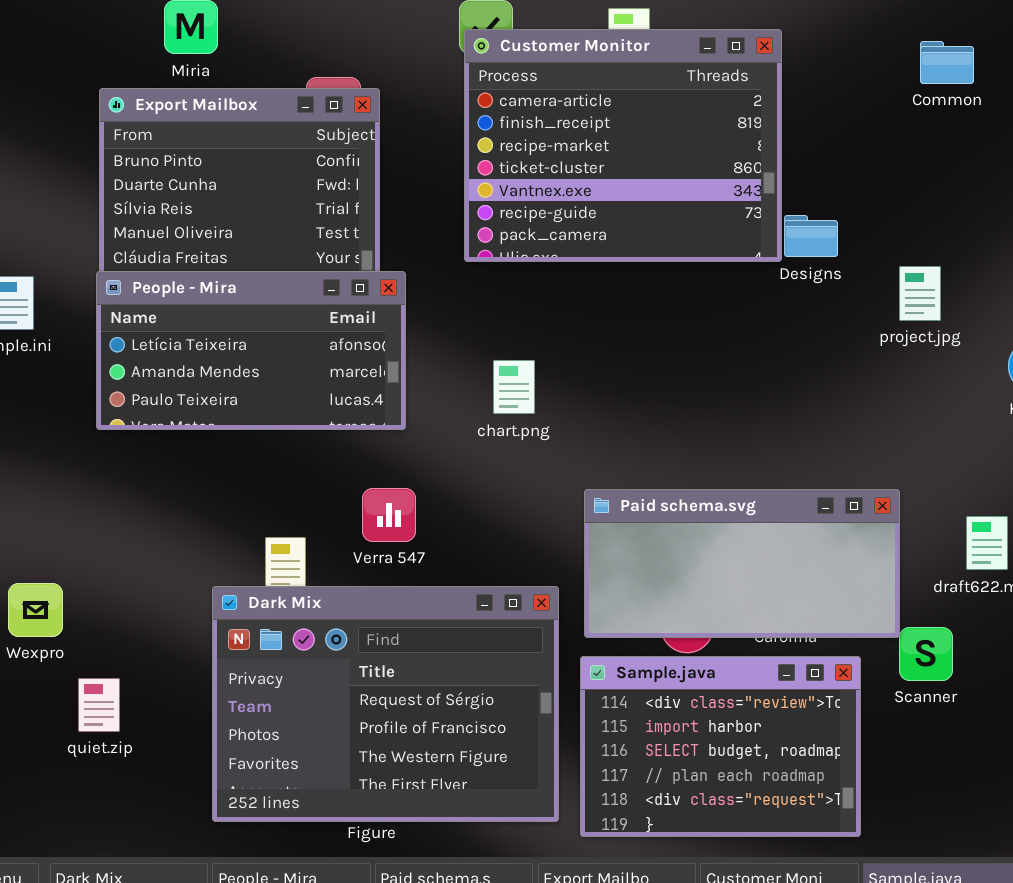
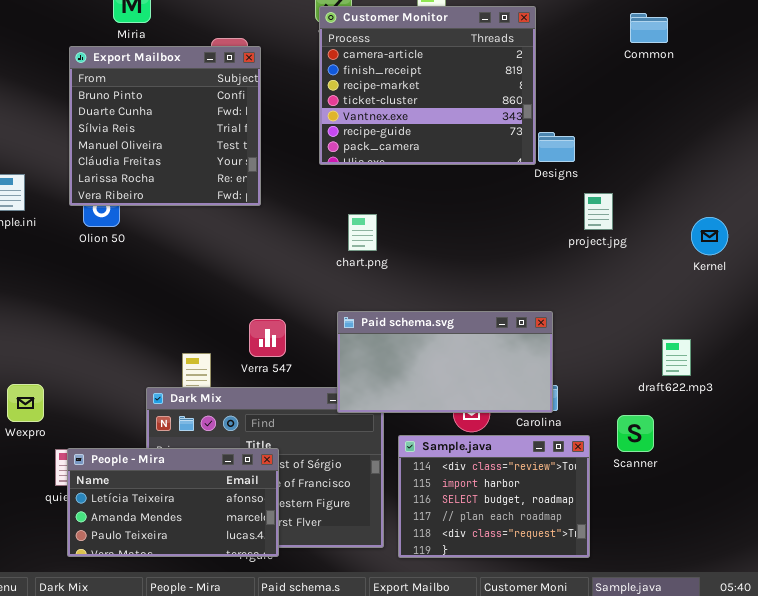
project.jpg: [899,266,941,321] -> [584,193,613,230], moved
People - Mira: [96,271,406,430] -> [67,448,279,557], moved
chart.png: [493,360,535,414] -> [348,214,377,251], moved
Paid schema.svg: [584,489,900,638] -> [337,311,553,413], moved

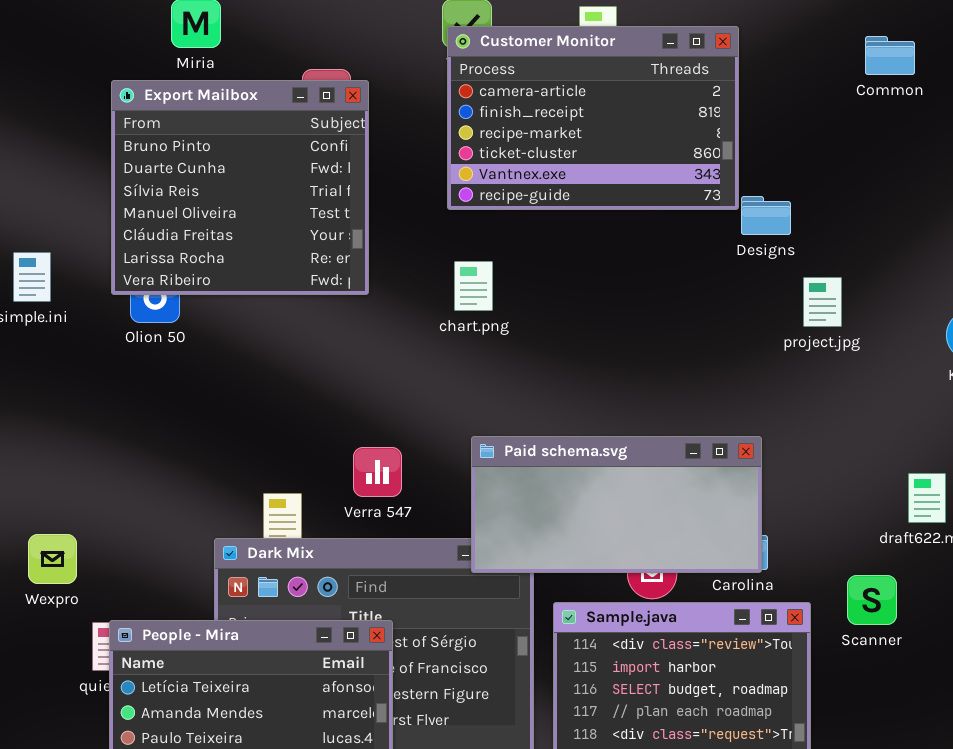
Customer Monitor: [319,6,536,165] -> [447,26,739,210], resized
chart.png: [348,214,377,251] -> [454,261,493,311], moved

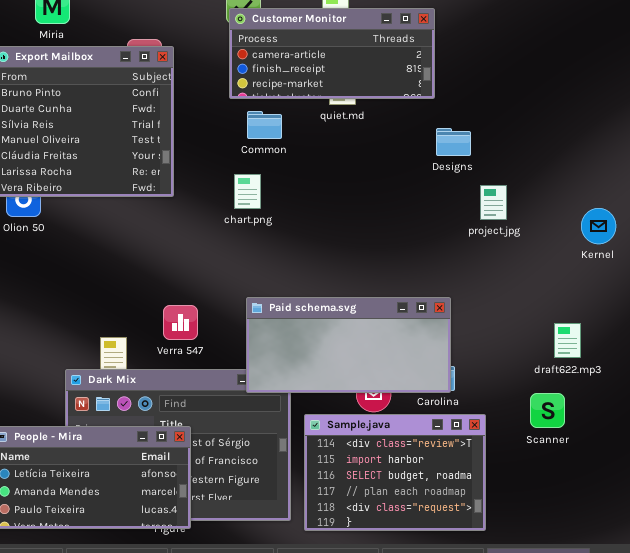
Customer Monitor: [447,26,739,210] -> [229,8,435,99], resized
Common: [865,36,915,75] -> [247,111,282,139], moved
Scanner: [847,575,897,625] -> [530,393,565,428], moved

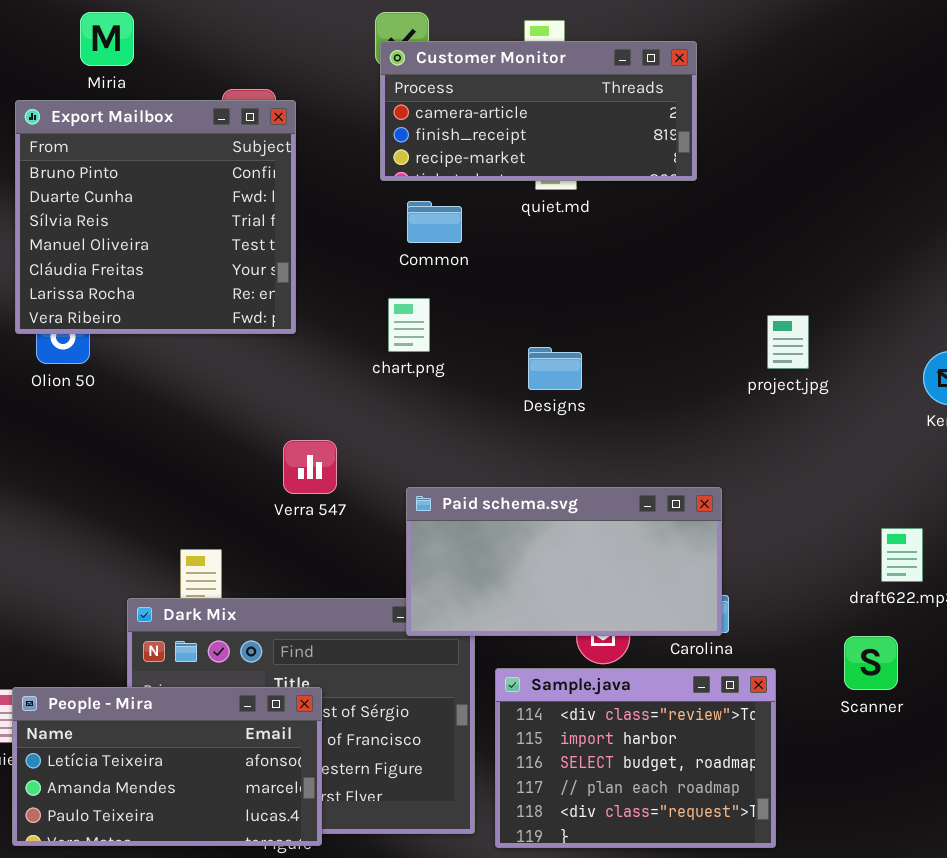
Designs: [436,128,471,156] -> [528,347,582,390], moved
Verra 547: [163,305,198,340] -> [283,440,337,494], moved

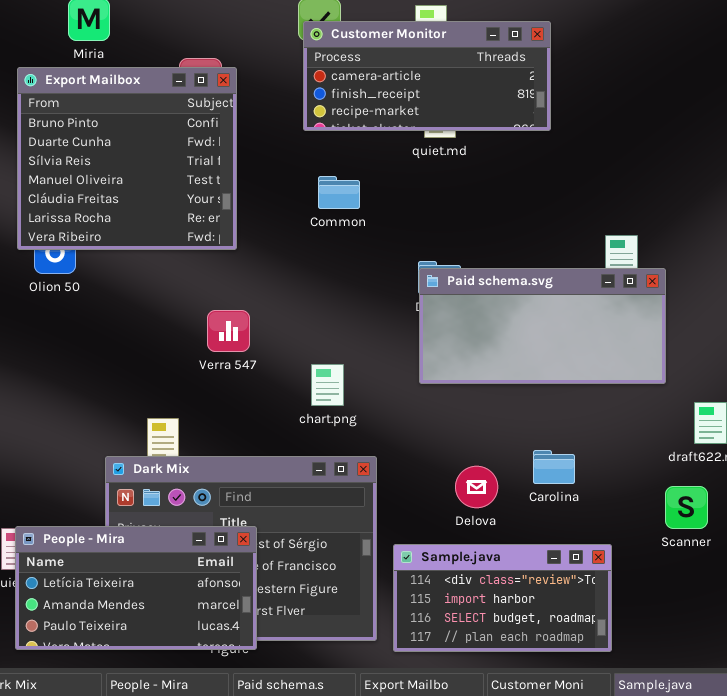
Common: [407,201,462,243] -> [318,176,360,209], moved
chart.png: [388,298,430,352] -> [311,364,344,406], moved
Verra 547: [283,440,337,494] -> [207,310,250,352], moved
Paid schema.svg: [406,487,722,636] -> [419,268,666,384], moved
Sample.java: [495,668,776,848] -> [393,544,612,652], resized

